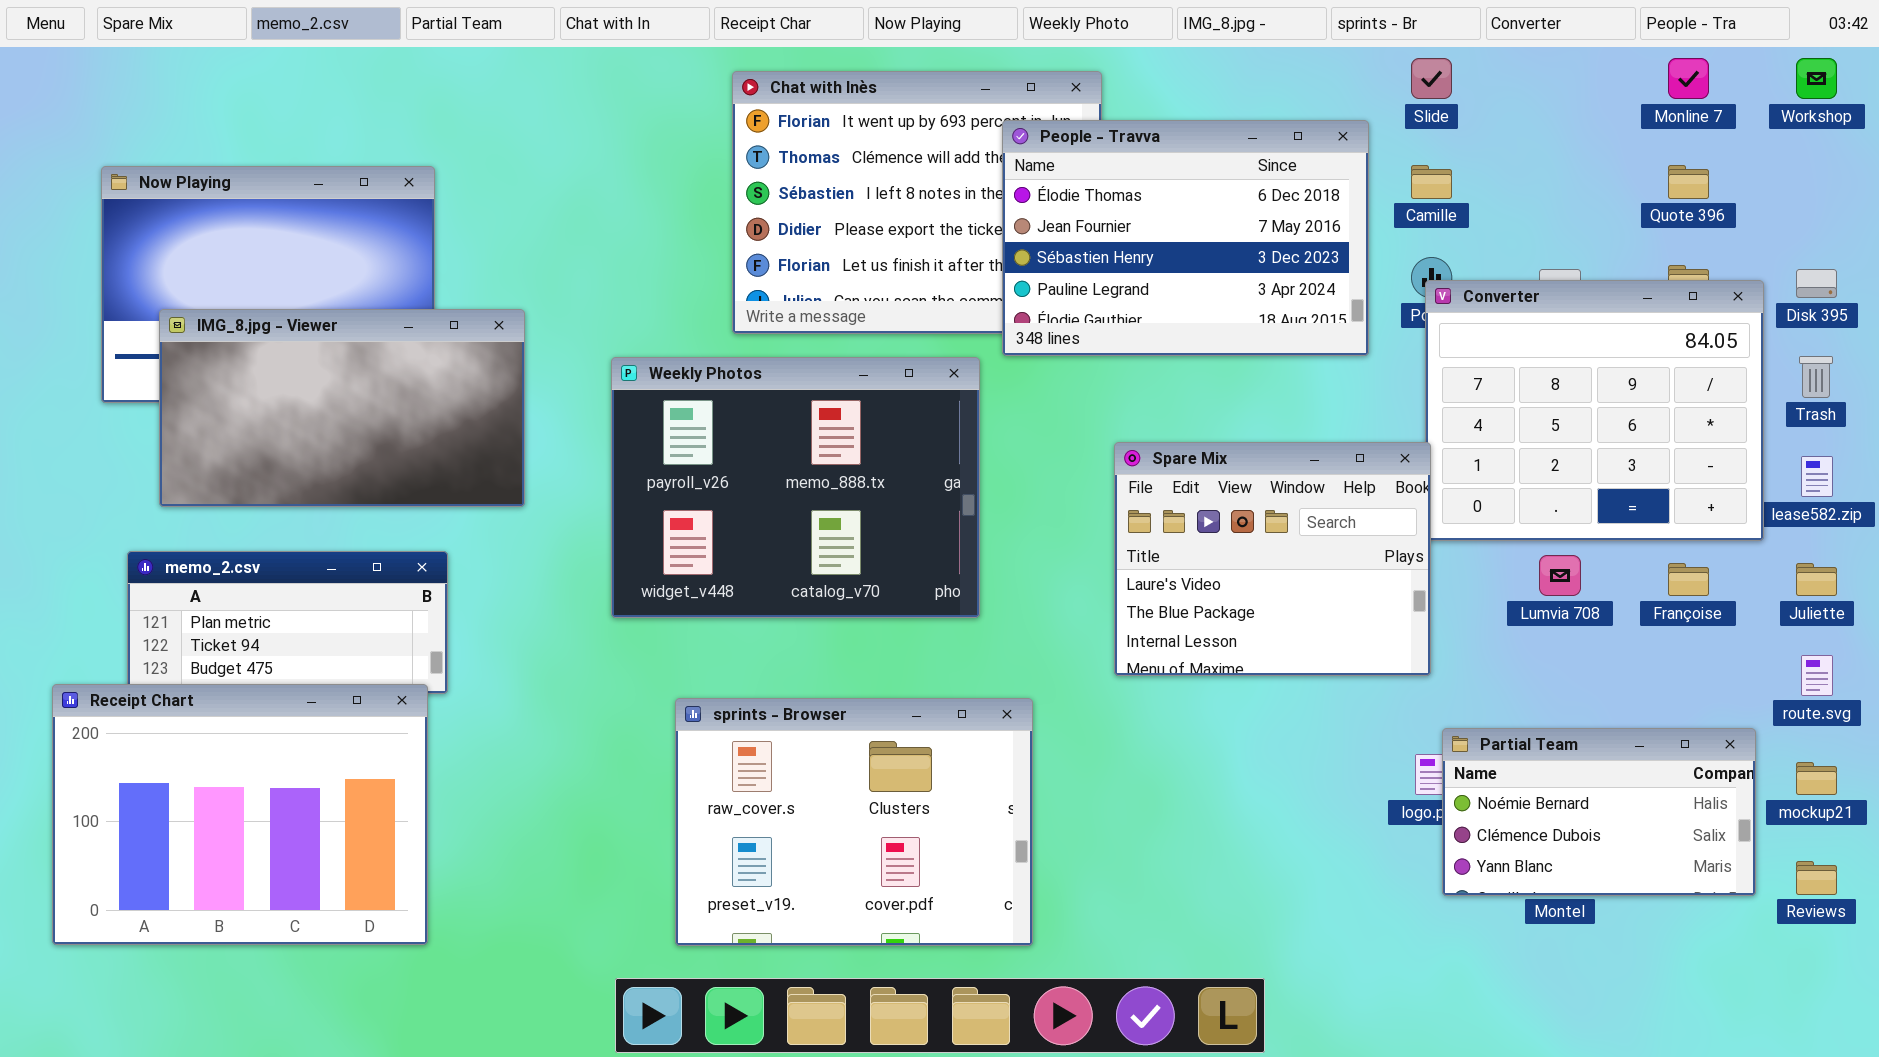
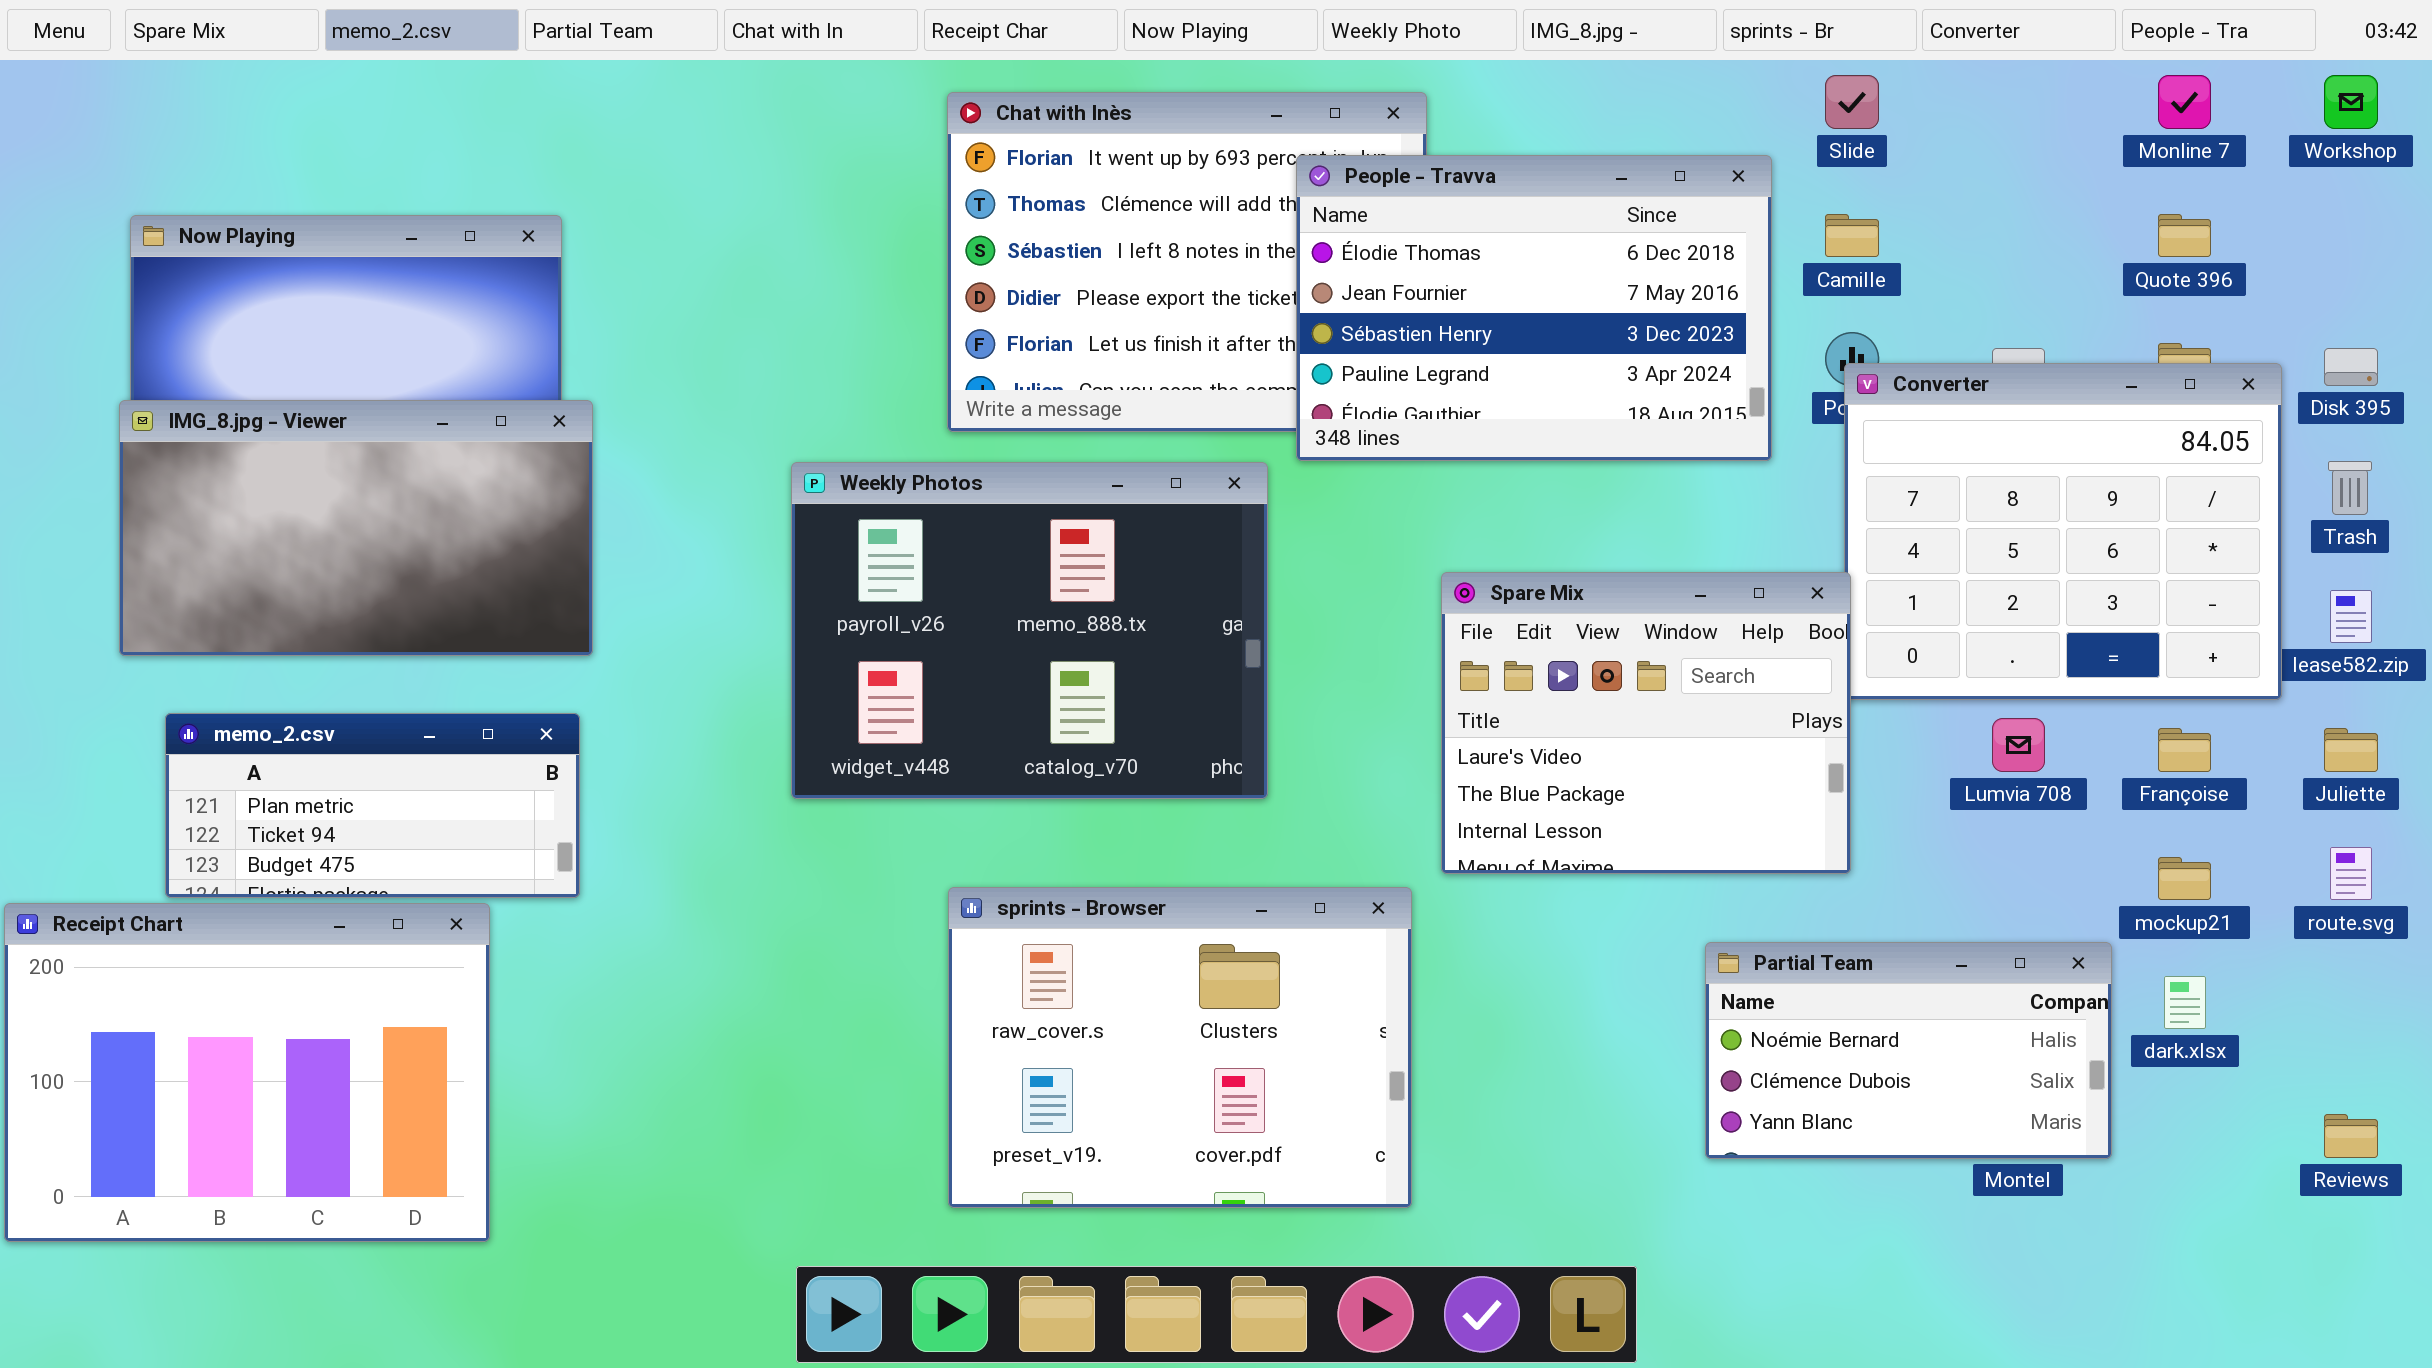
IMG_8.jpg - Viewer: [159,309,525,507] -> [119,400,593,656], moved
Receipt Chart: [52,684,428,945] -> [4,903,490,1242], moved
sprints - Browser: [675,698,1033,946] -> [948,887,1412,1208], moved
Partial Team: [1442,728,1756,896] -> [1705,942,2112,1159], moved
mockup21: [1796,762,1837,795] -> [2158,857,2211,900], moved

